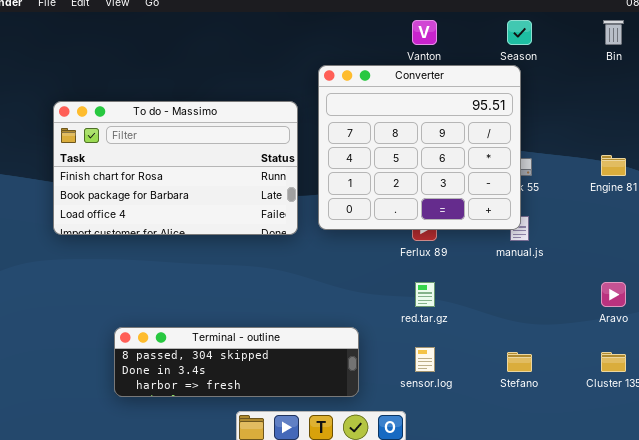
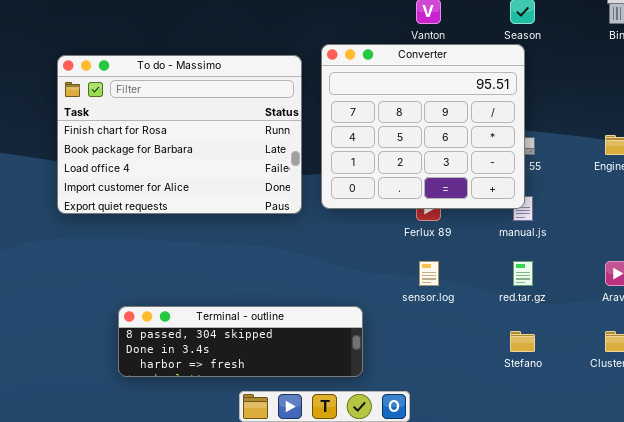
To do - Massimo: [53,101,298,235] -> [57,55,302,214], resized
red.tar.gz: [415,282,435,307] -> [513,261,533,286], moved
sensor.log: [415,347,435,372] -> [419,261,439,286], moved

